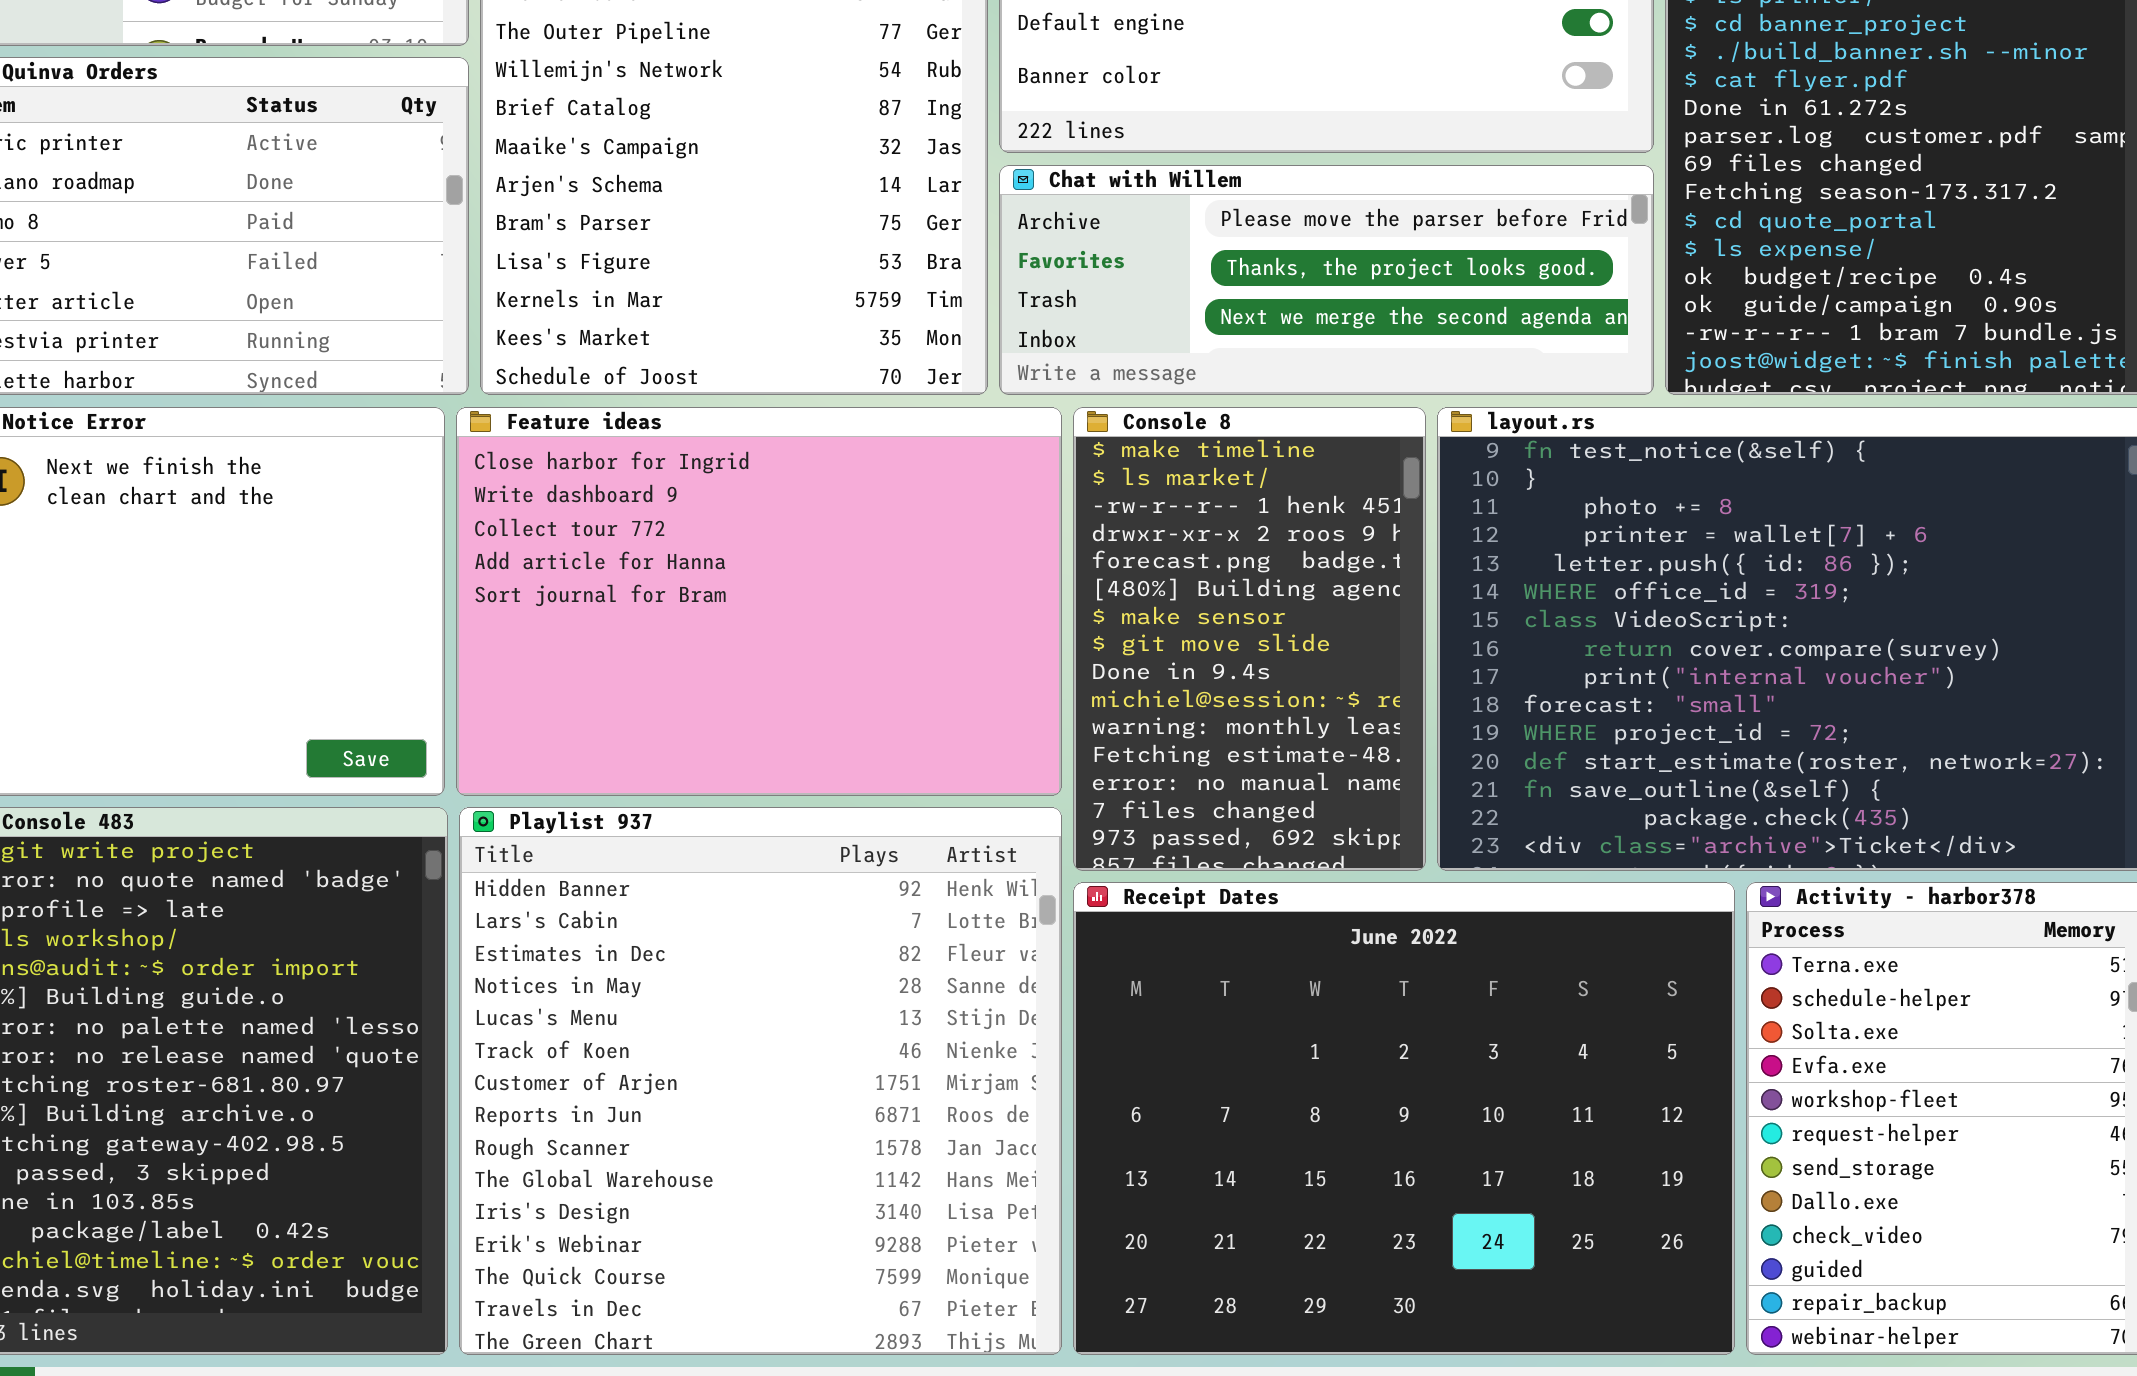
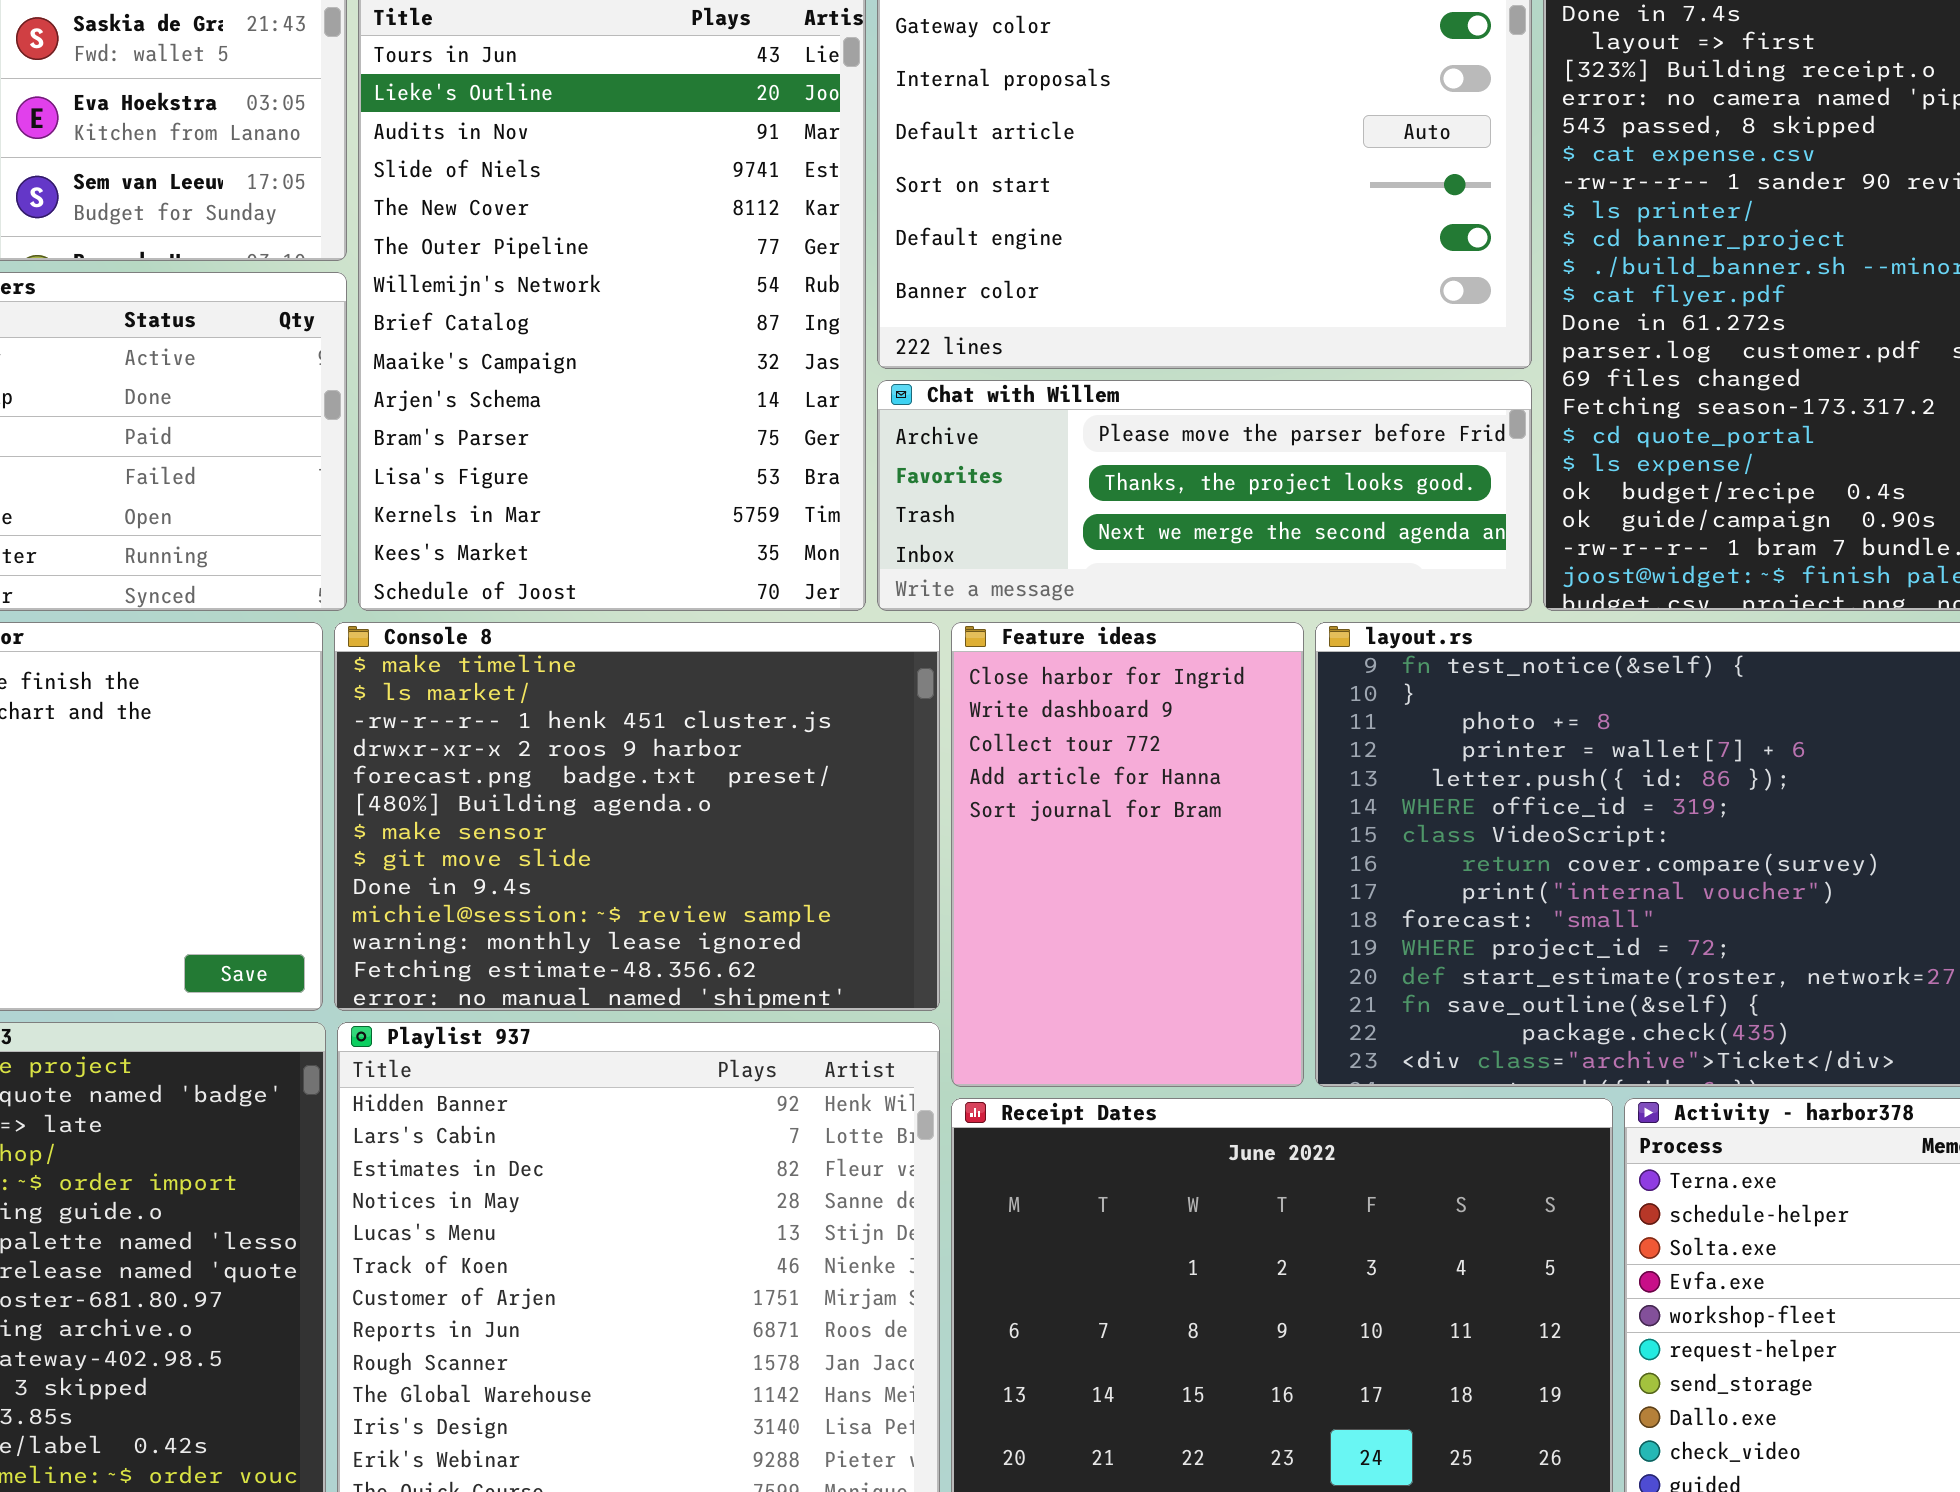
Feature ideas: [456,407,1062,796] -> [951,622,1304,1087], moved, resized
Console 8: [1073,407,1426,871] -> [334,622,940,1011], moved, resized

